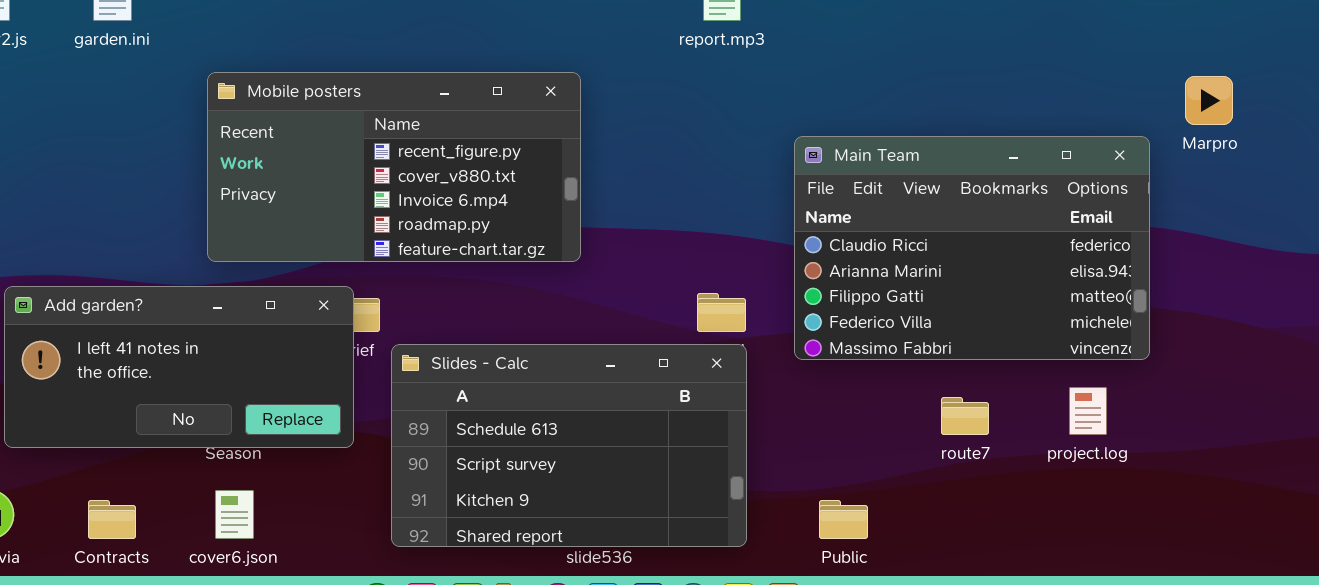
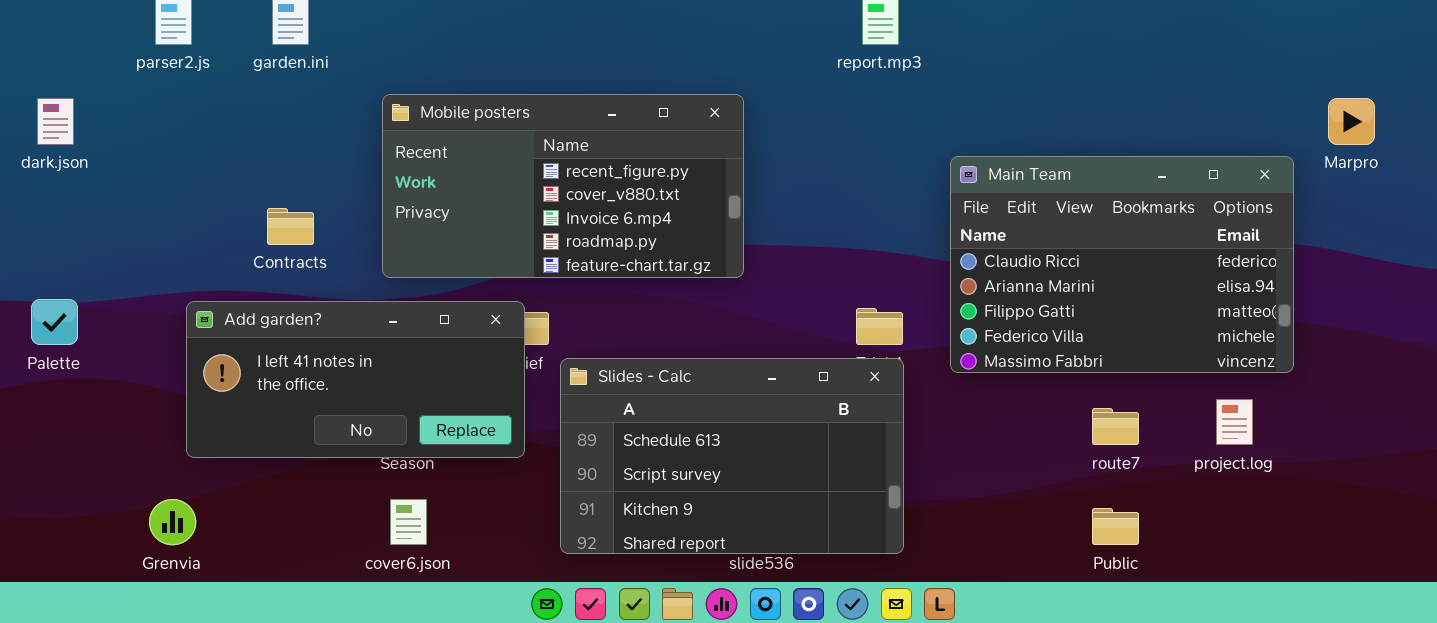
Contracts: [88,500,136,539] -> [267,208,314,245], moved
Public: [819,500,868,539] -> [1092,508,1139,545], moved

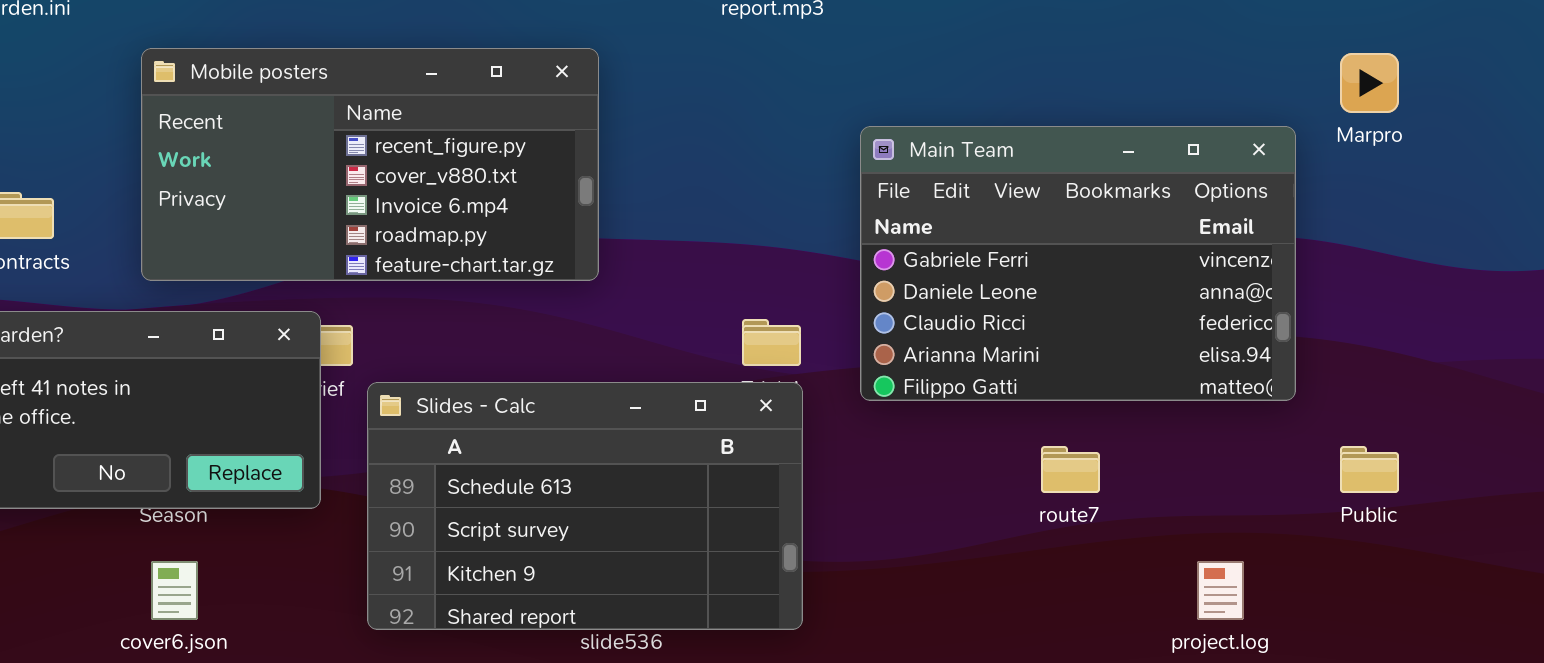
Main Team: [950,156,1294,373] -> [860,126,1296,401], scrolled up 2 rows
project.log: [1216,399,1253,445] -> [1197,561,1244,620], moved
Public: [1092,508,1139,545] -> [1340,446,1399,493], moved

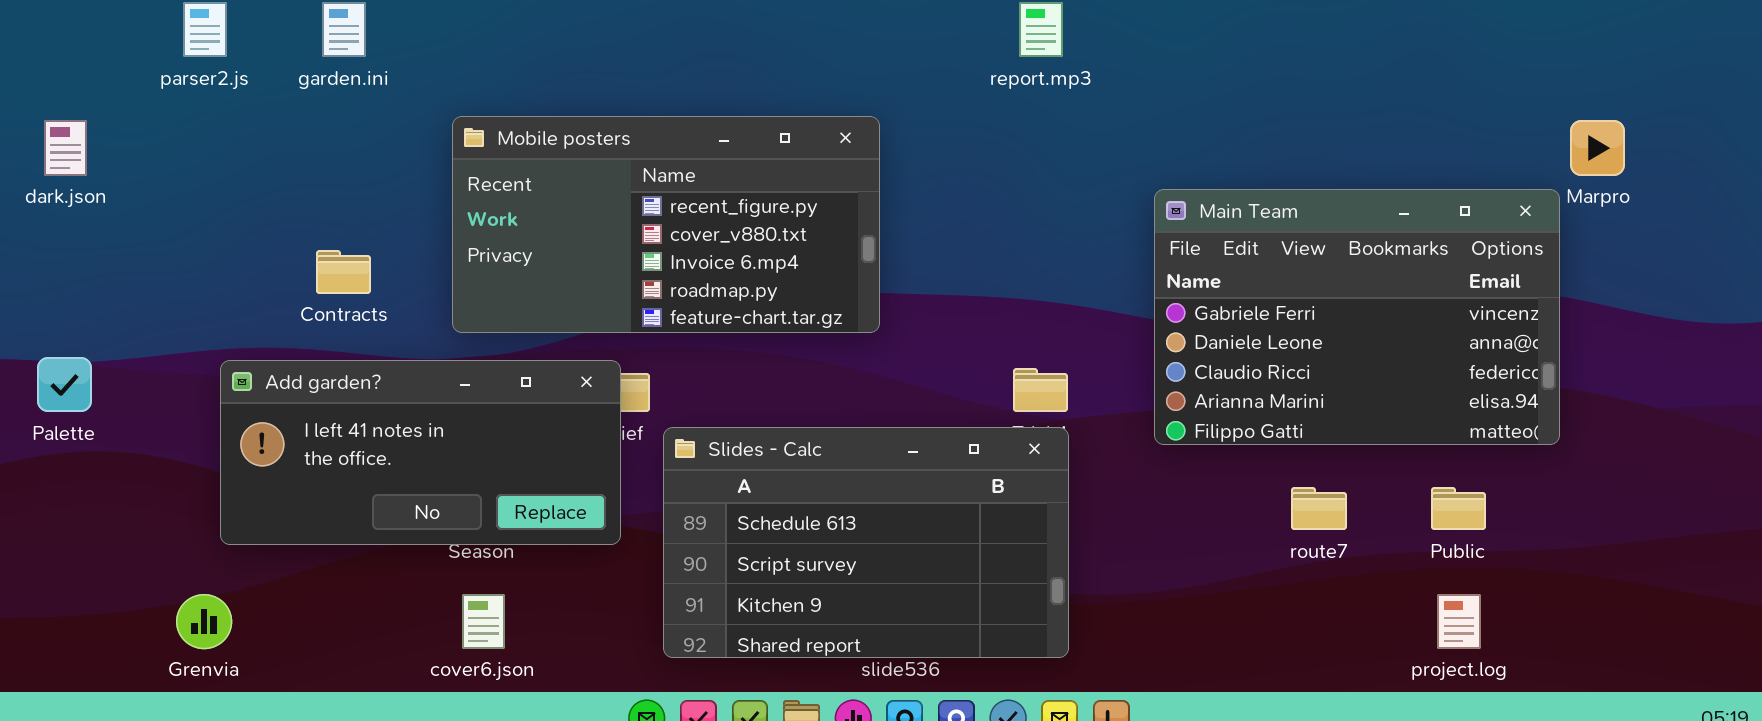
Main Team: [860,126,1296,401] -> [1154,189,1560,445], moved
Public: [1340,446,1399,493] -> [1431,487,1486,530], moved

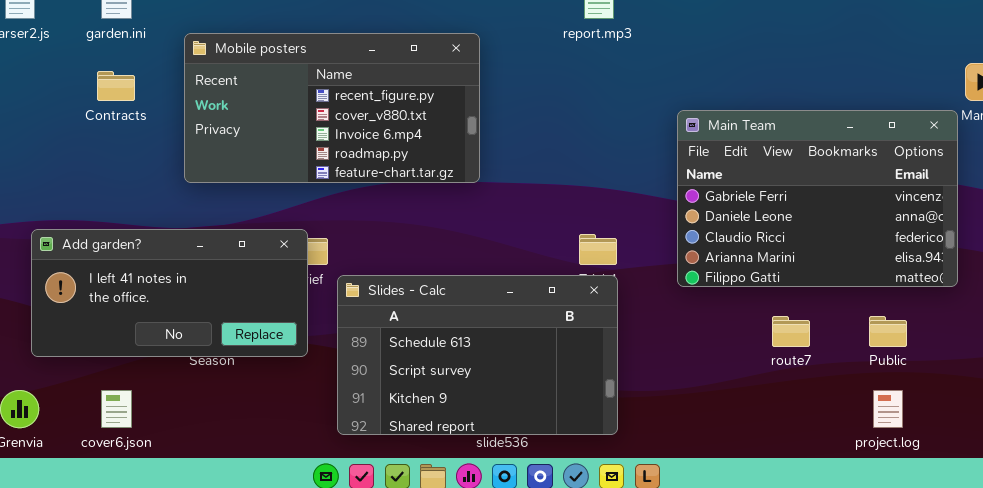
Mobile posters: [452,116,880,333] -> [184,33,480,183], moved
Contracts: [316,250,371,294] -> [97,71,135,101], moved
cover6.json: [462,594,505,649] -> [101,390,132,428], moved

